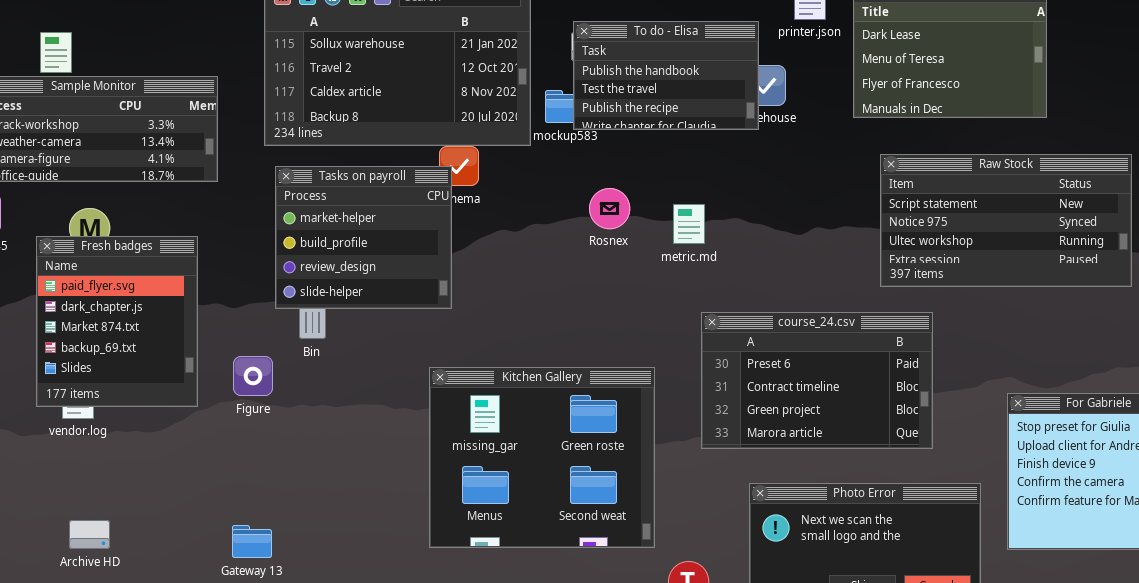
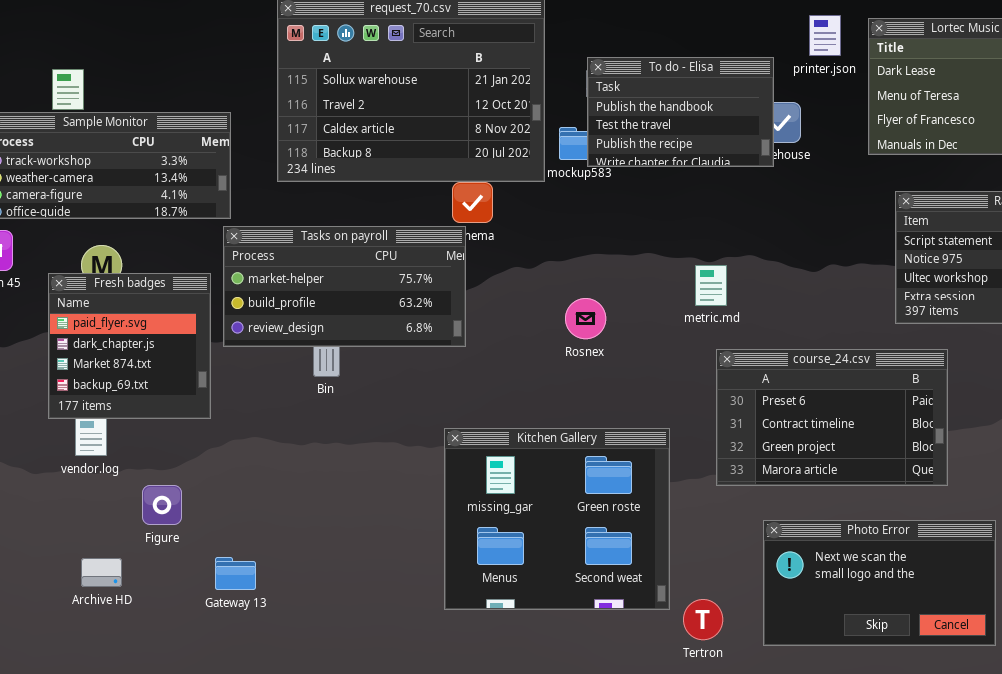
Tasks on payroll: [275,166,452,309] -> [223,226,466,347], resized
Rosnex: [589,188,630,229] -> [565,298,606,339], moved
metric.md: [673,204,705,244] -> [695,265,727,306], moved
Fresh badges: [36,236,198,407] -> [48,273,211,419], resized
Figure: [233,356,273,396] -> [142,485,182,525], moved
Kitchen Gallery: [429,367,655,548] -> [444,428,670,610], moved
Gateway 13: [232,525,272,558] -> [215,557,256,590], moved

